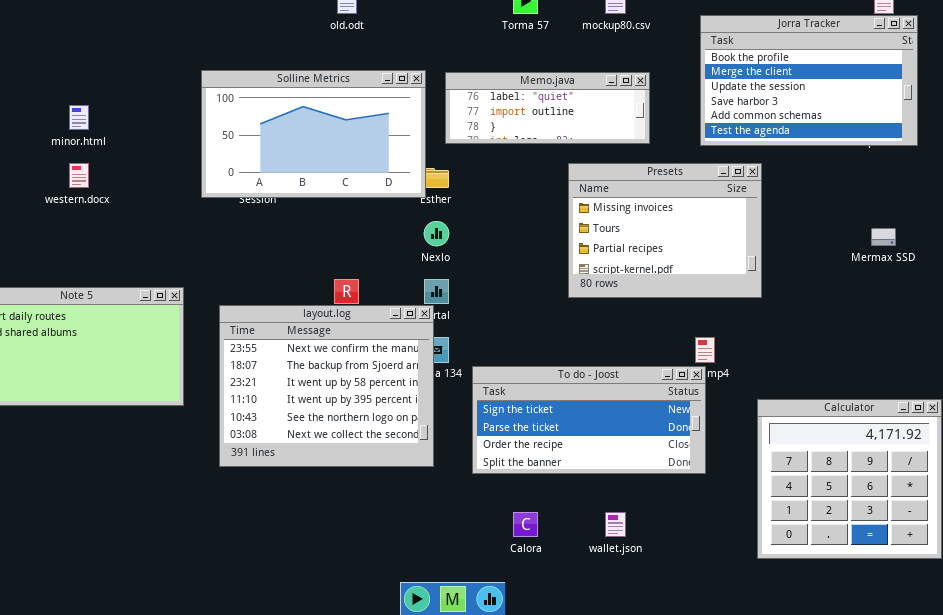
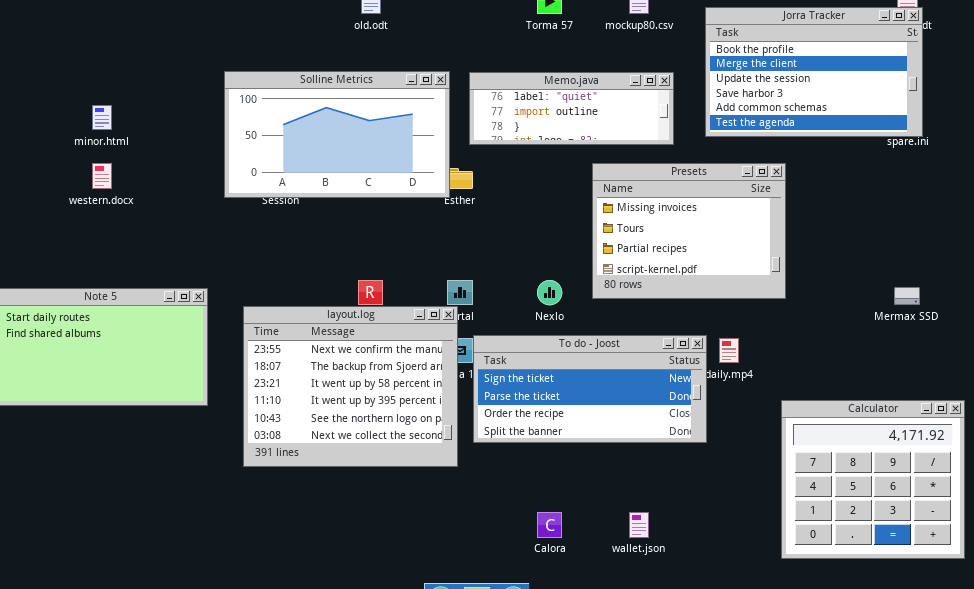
Jorra Tracker: [700,15,918,146] -> [705,7,923,137], moved
Nexlo: [424,221,449,246] -> [537,280,562,305], moved
Mermax SSD: [871,228,896,246] -> [894,287,920,305], moved
To do - Joost: [472,366,706,474] -> [473,335,707,443], moved

